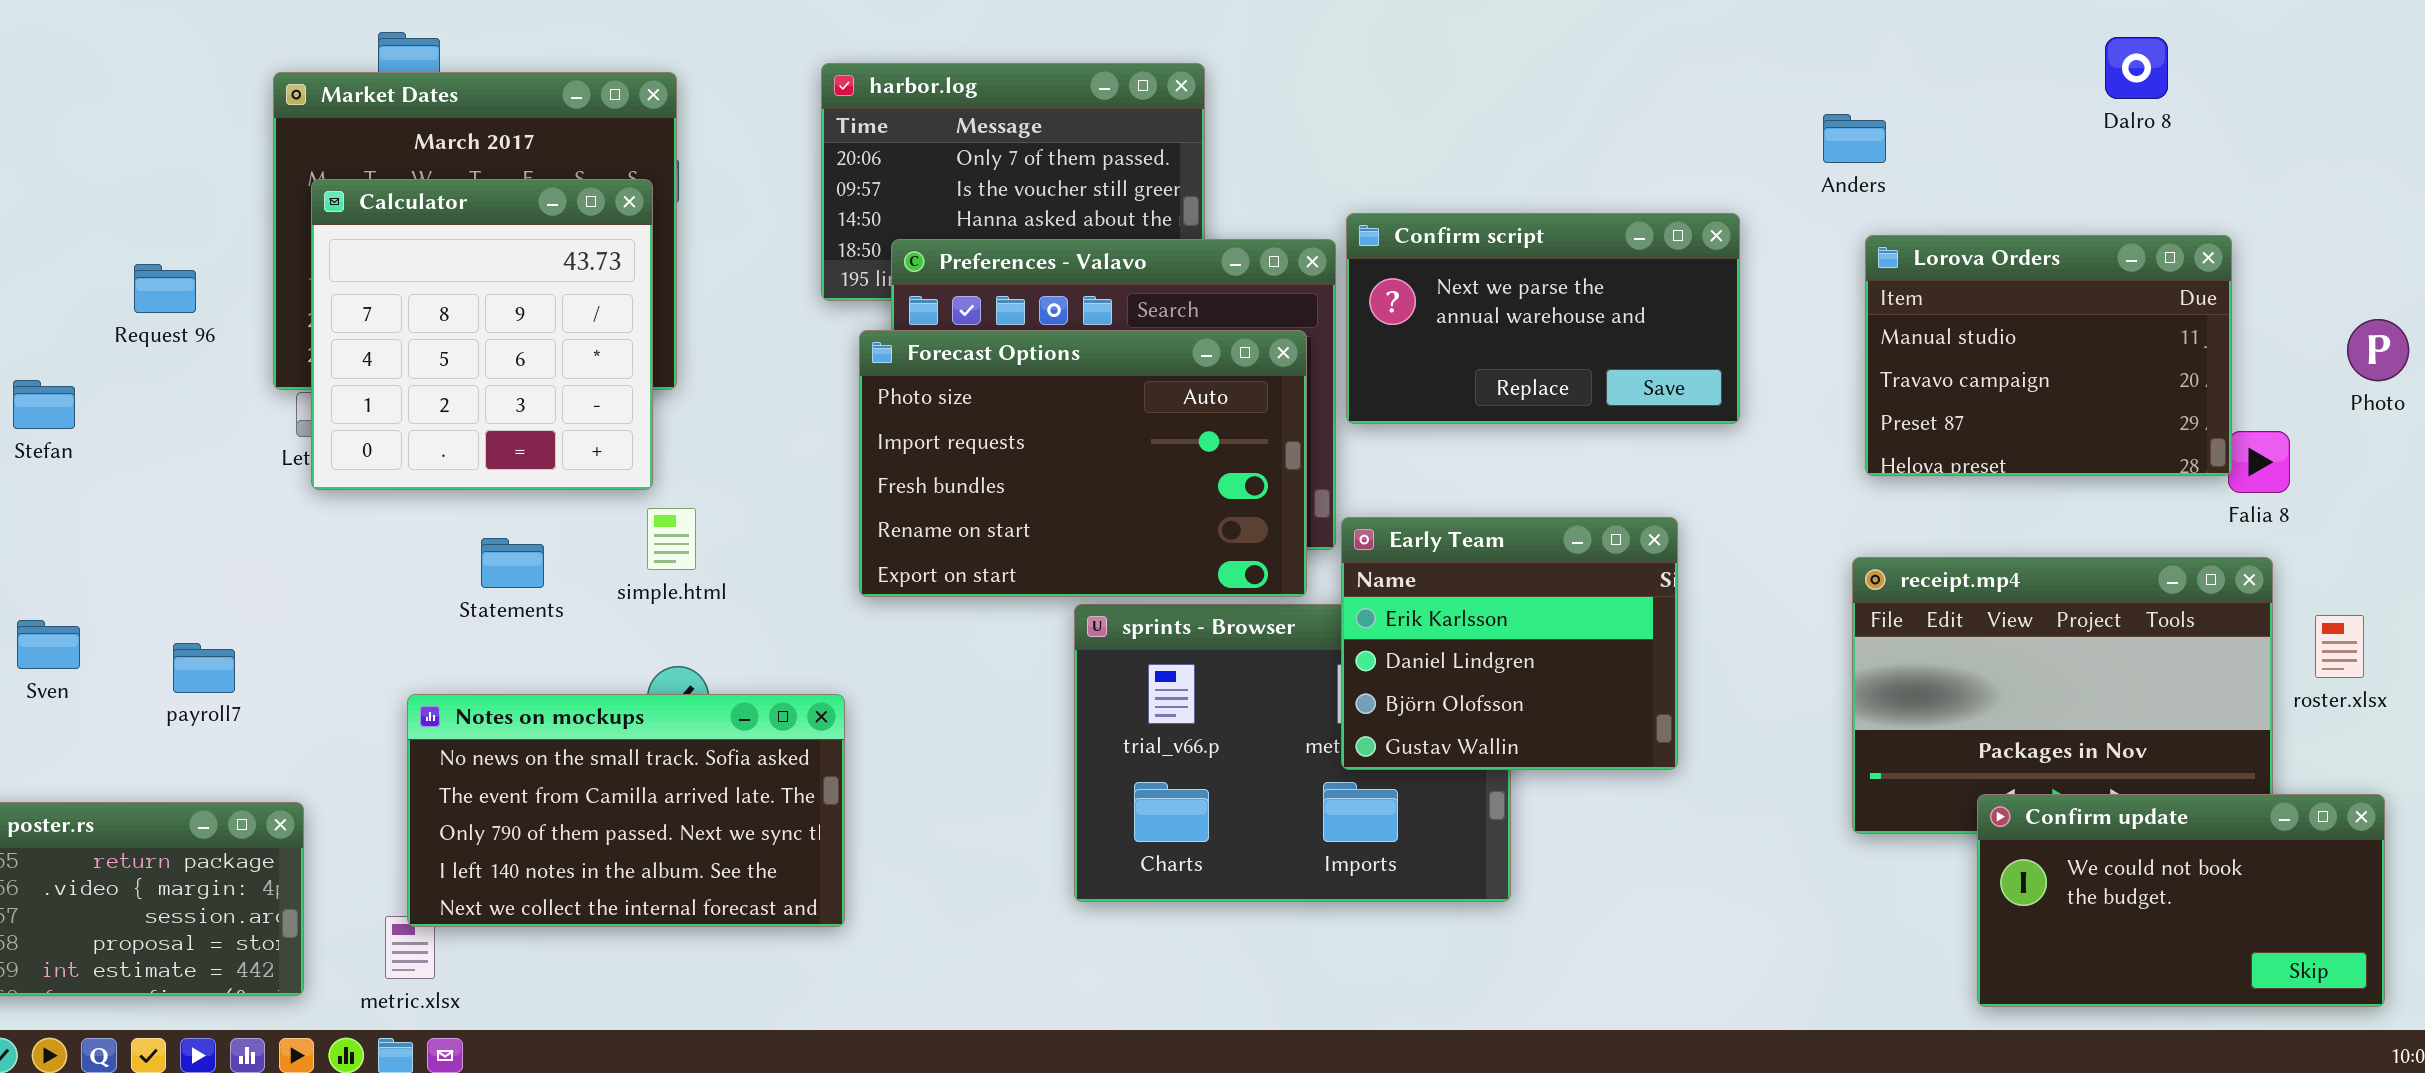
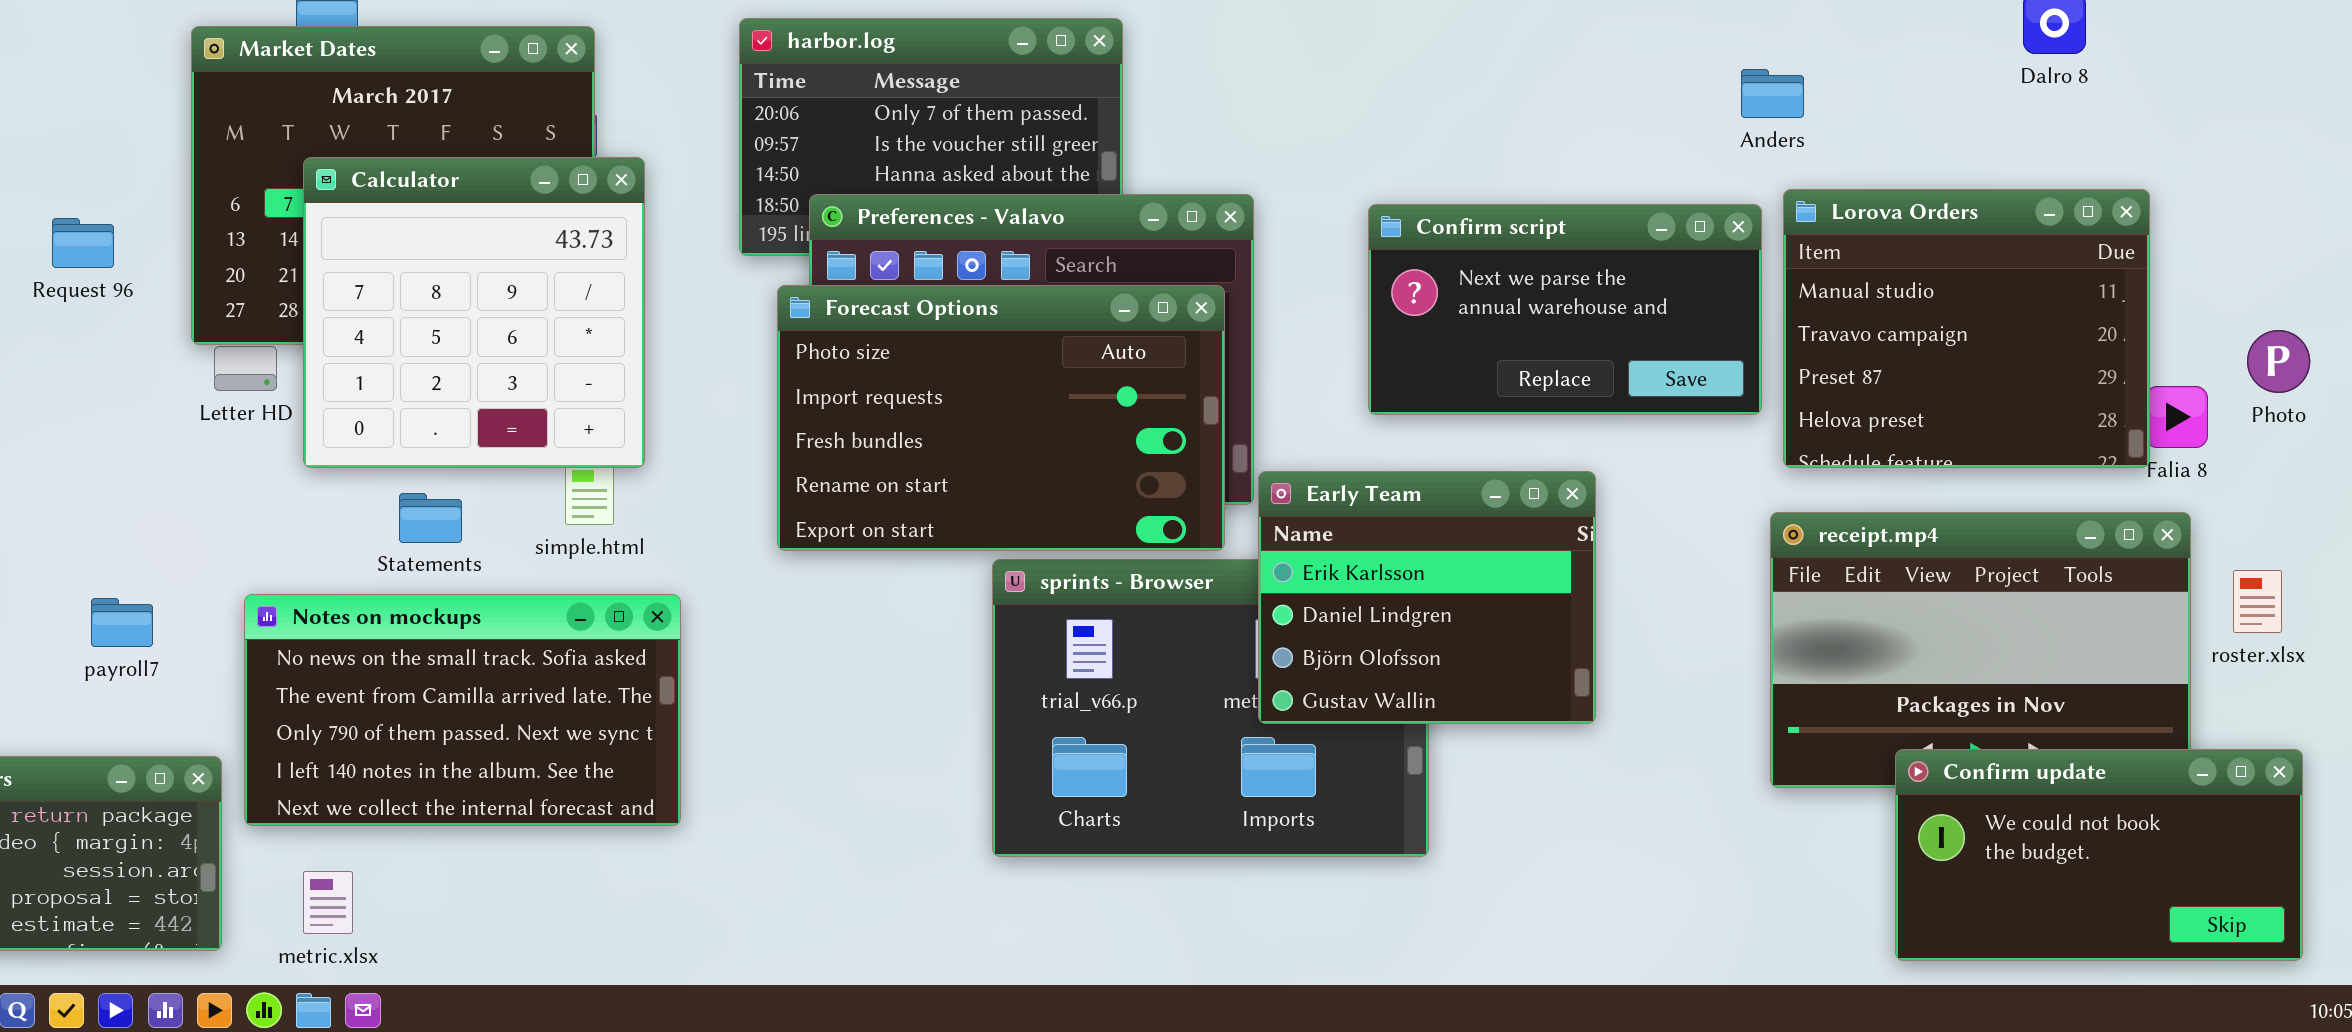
Calculator: [311,179,653,490] -> [303,157,645,468], moved
Confirm script: [1346,213,1740,424] -> [1368,204,1762,415], moved
Lorova Orders: [1865,235,2232,476] -> [1783,189,2150,468], resized
Photo: [2347,319,2409,381] -> [2247,330,2310,393], moved
Notes on mockups: [407,694,845,927] -> [244,594,681,826], moved

